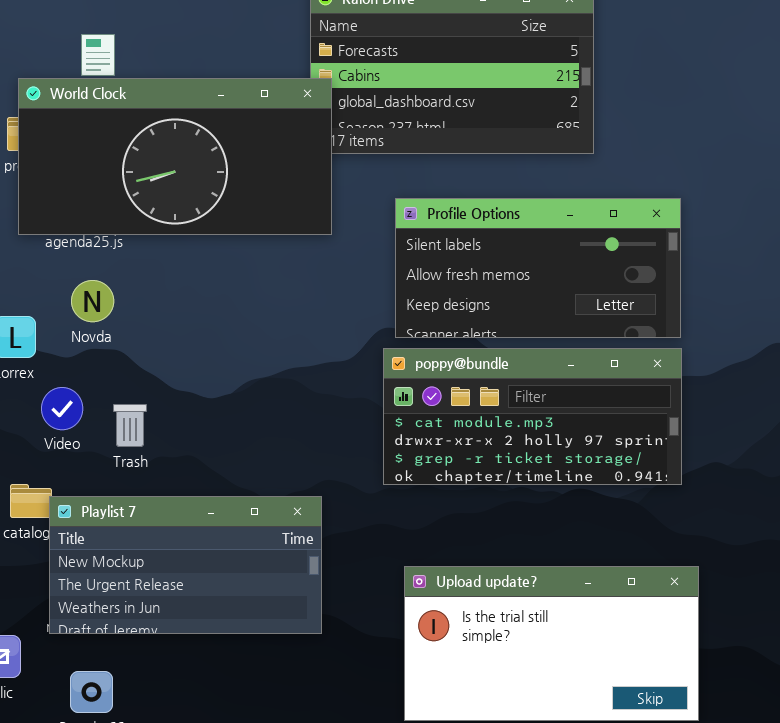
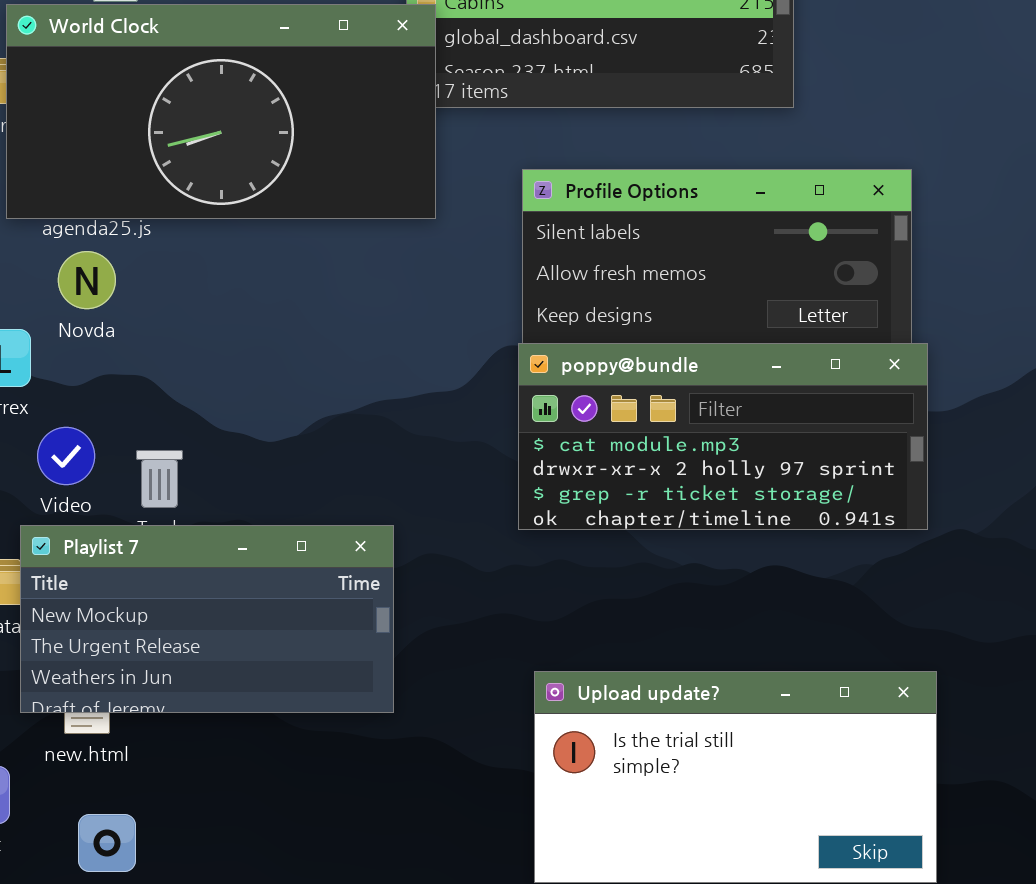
Novda: [71,280,114,322] -> [58,251,116,309], moved
poppy@bundle: [383,348,682,485] -> [518,343,928,530], moved
Playlist 7: [49,496,322,634] -> [20,525,394,713], moved

